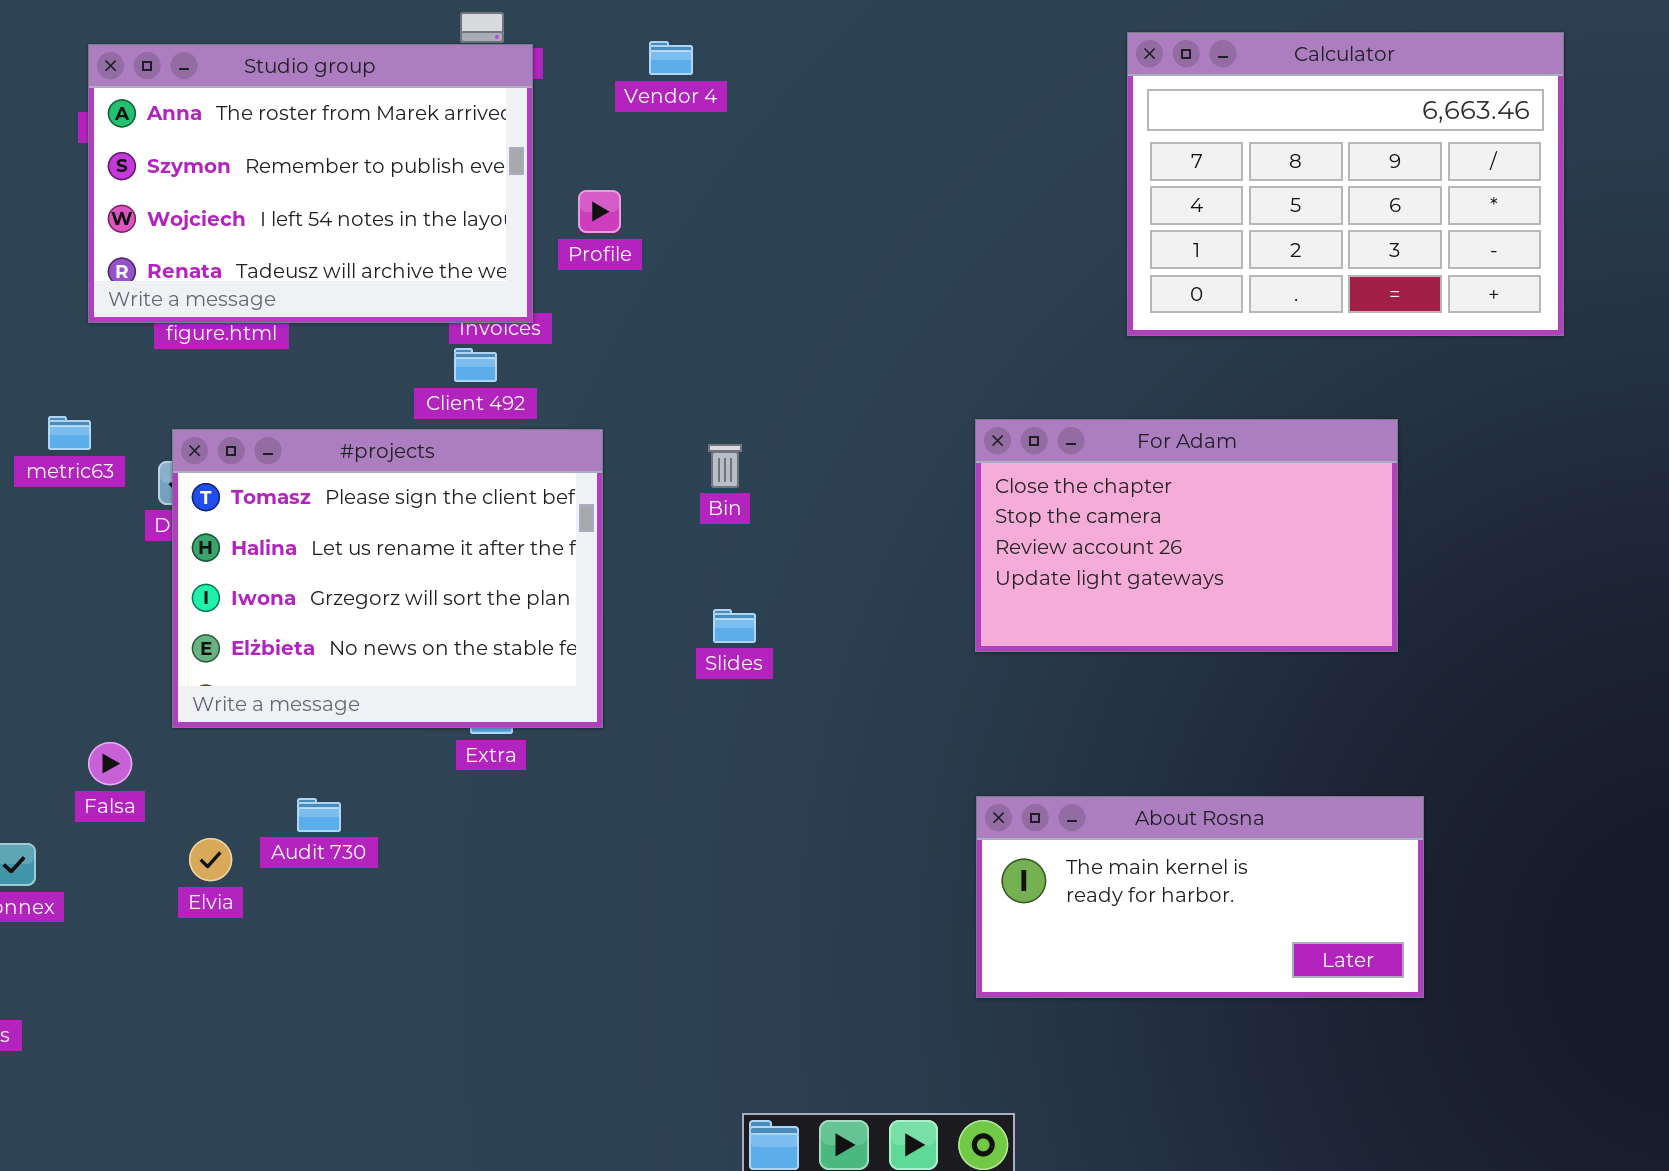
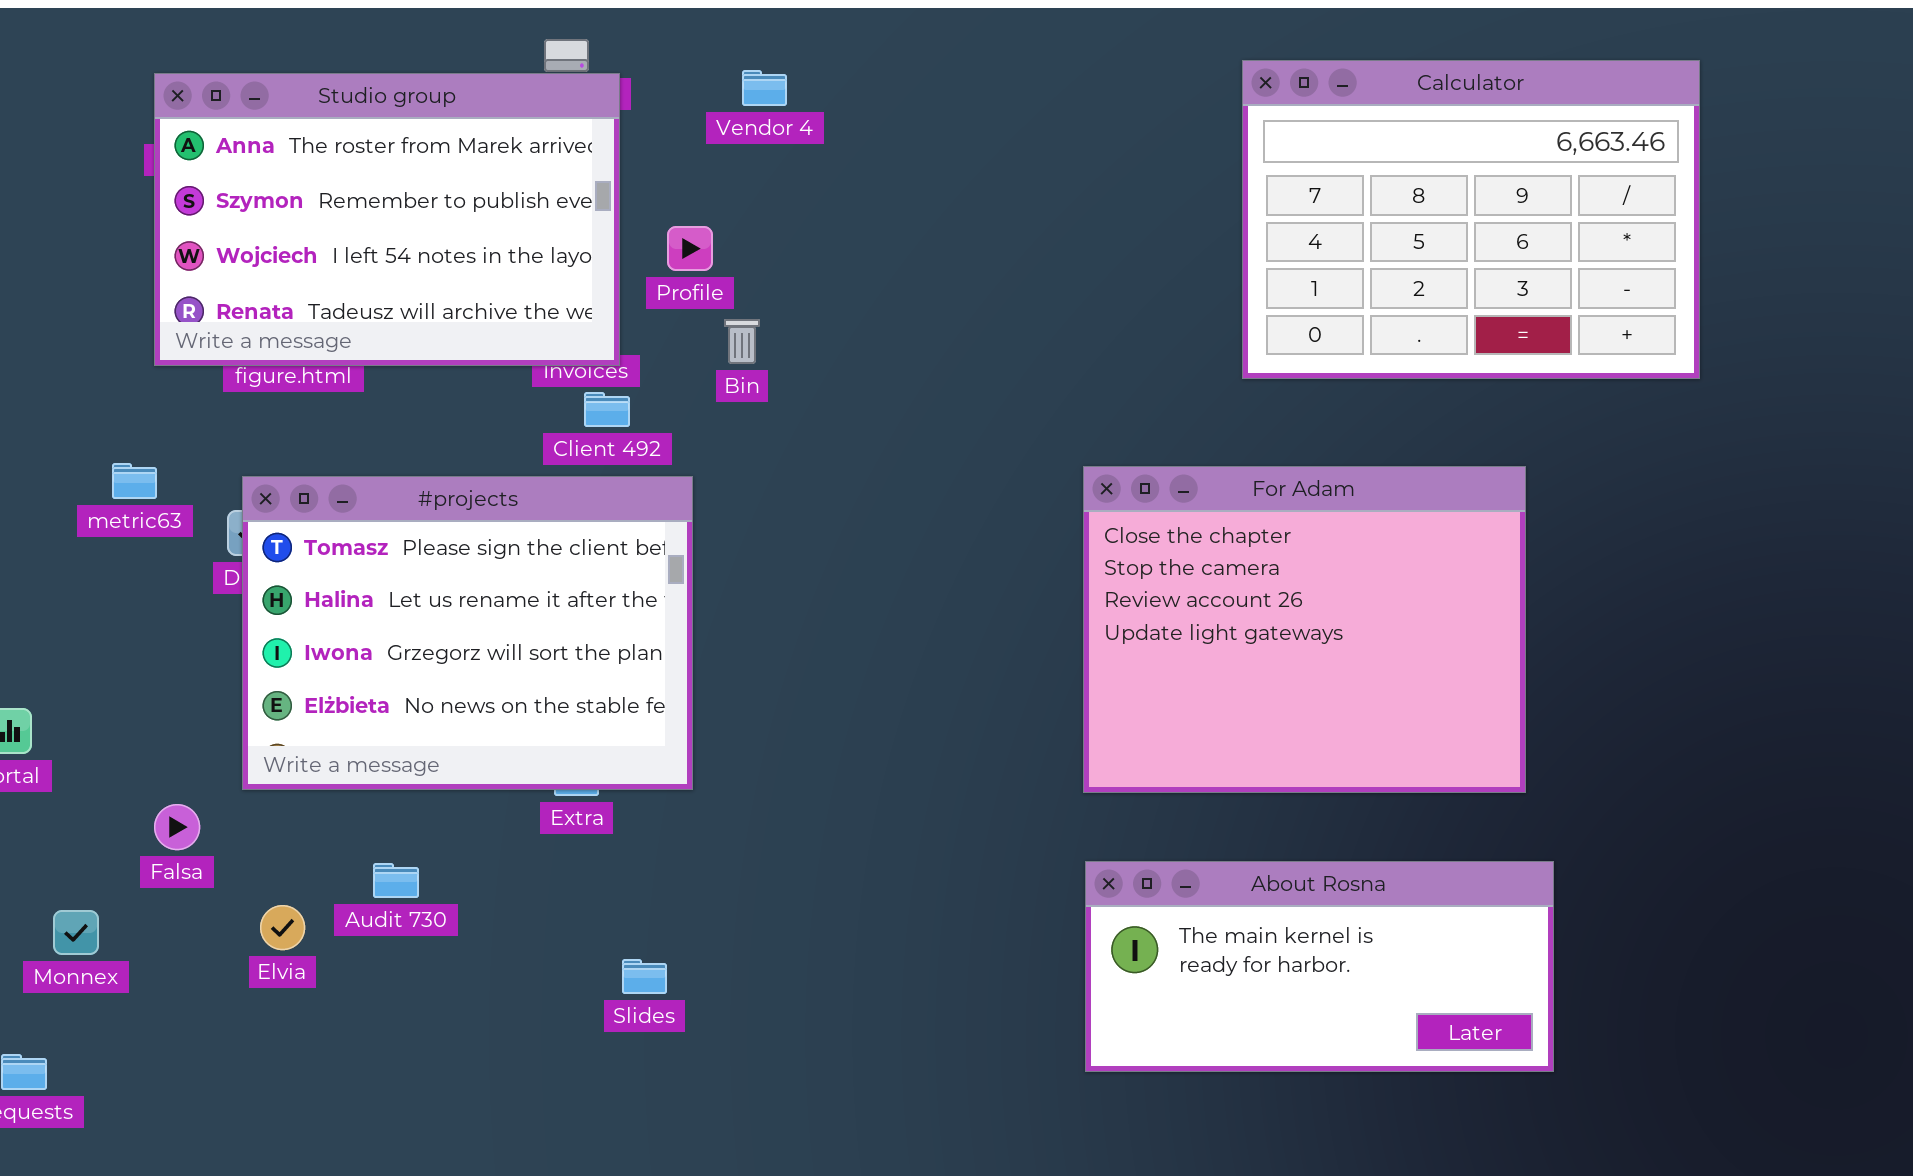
Client 492: [454,348,497,382] -> [584,392,630,427], moved
For Adam: [975,419,1398,652] -> [1083,466,1526,793], resized
Bin: [708,444,742,488] -> [724,319,760,364], moved
Slides: [713,609,756,643] -> [622,959,667,994], moved

